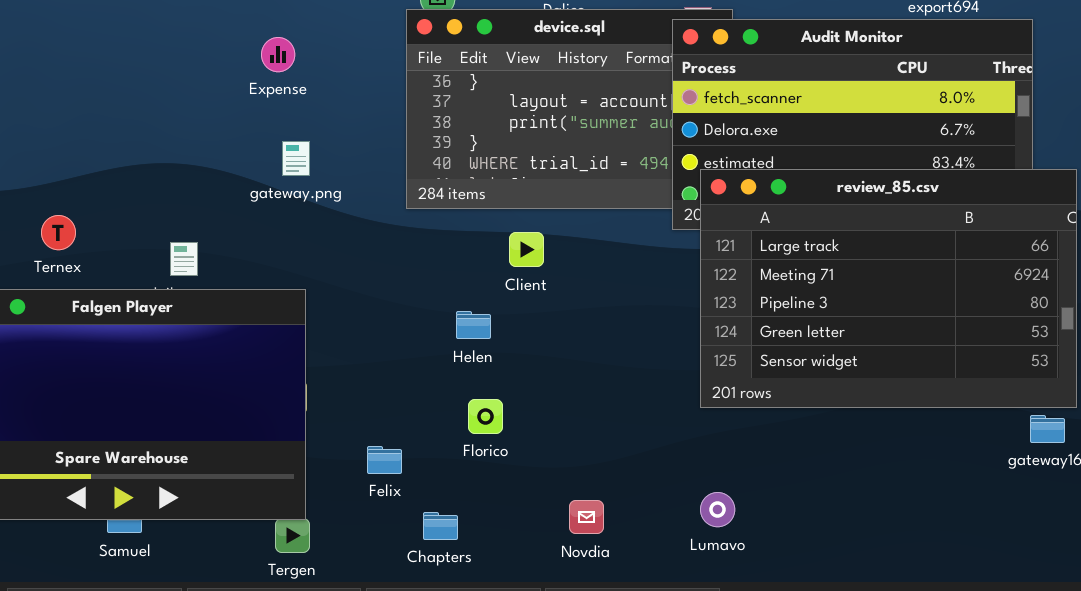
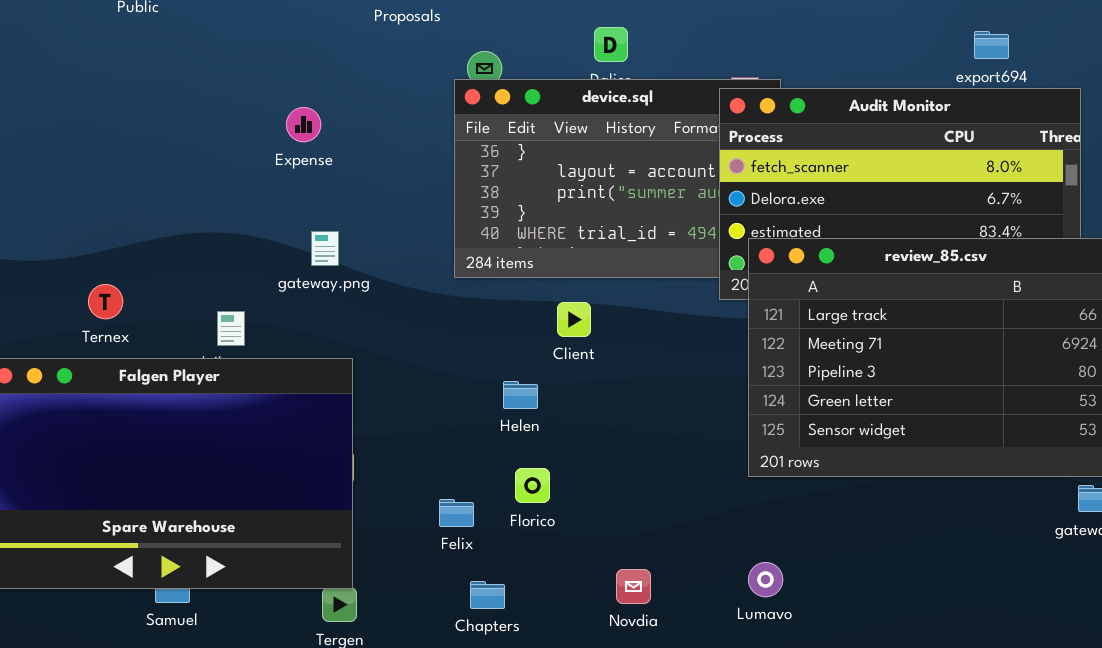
Expense: [261,37,295,72] -> [286,107,321,142], moved
gateway.png: [282,141,310,176] -> [311,231,339,266], moved
Felix: [367,446,402,474] -> [439,499,474,527], moved

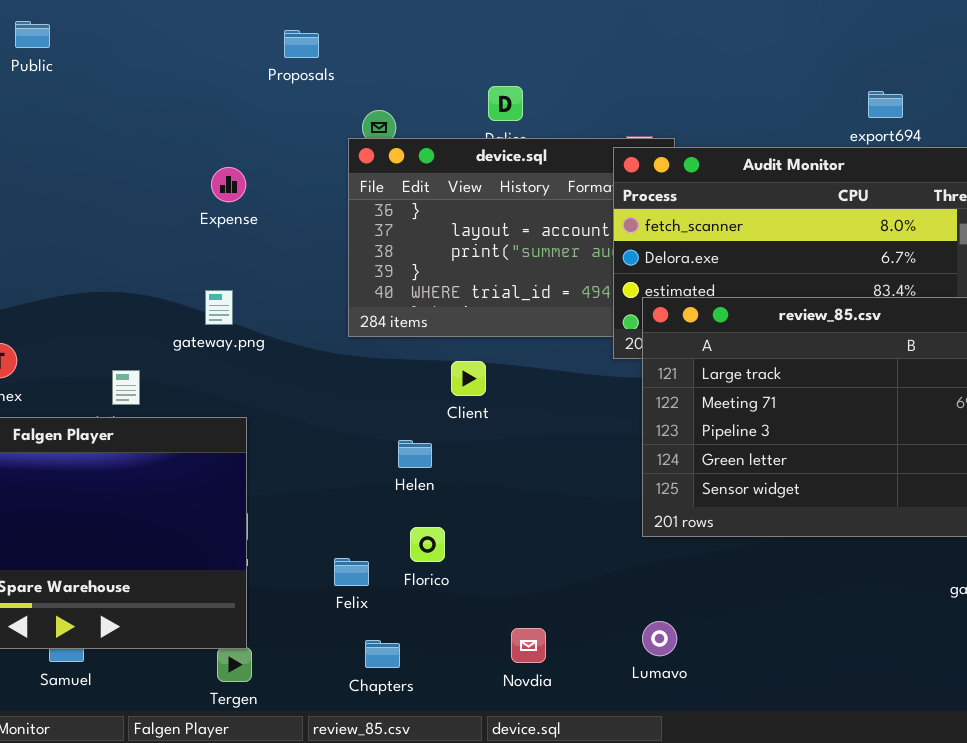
Expense: [286,107,321,142] -> [211,167,246,202], moved

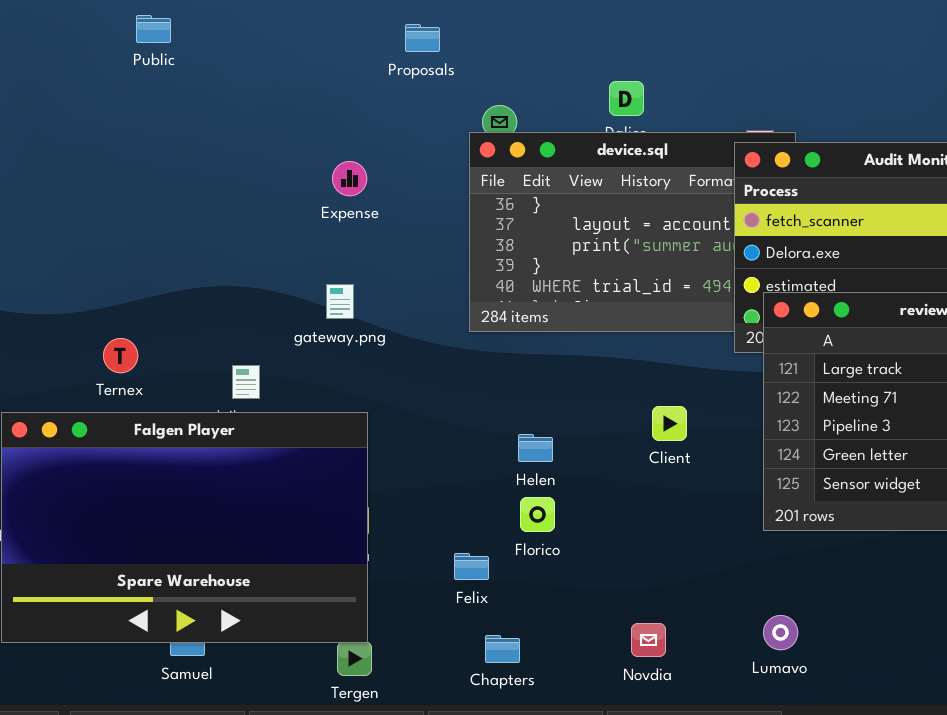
Client: [451,361,486,396] -> [652,406,687,441], moved
Florico: [410,527,445,562] -> [520,497,555,532], moved

